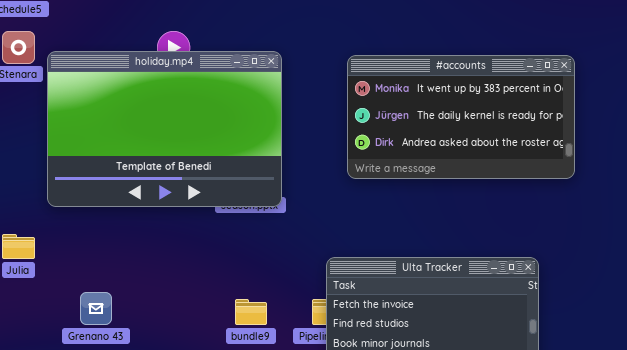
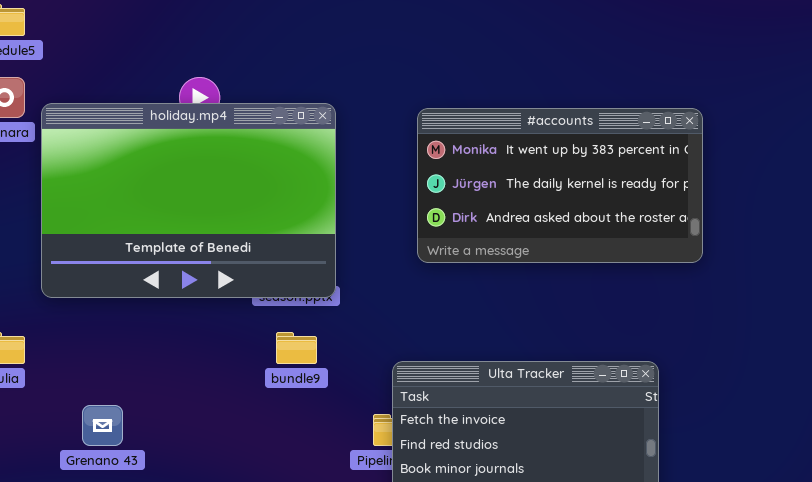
bundle9: [235,299,267,325] -> [276,332,317,364], moved

